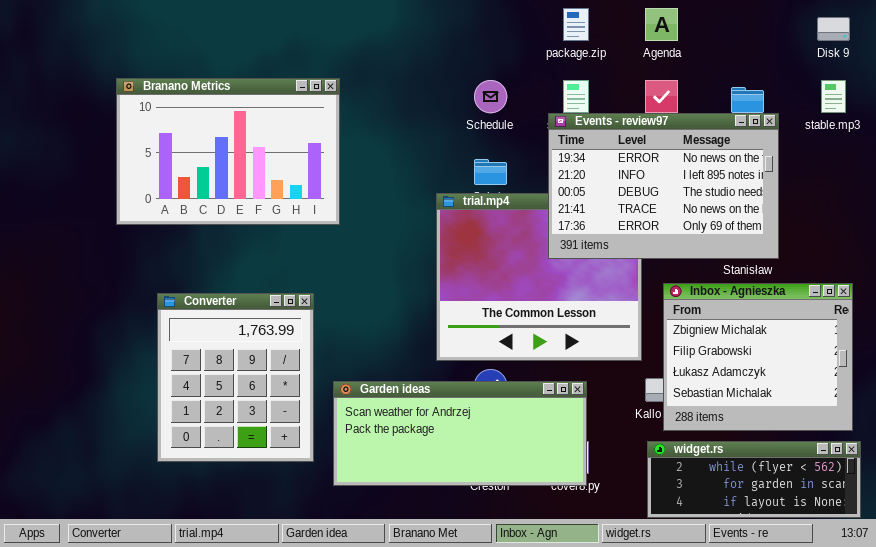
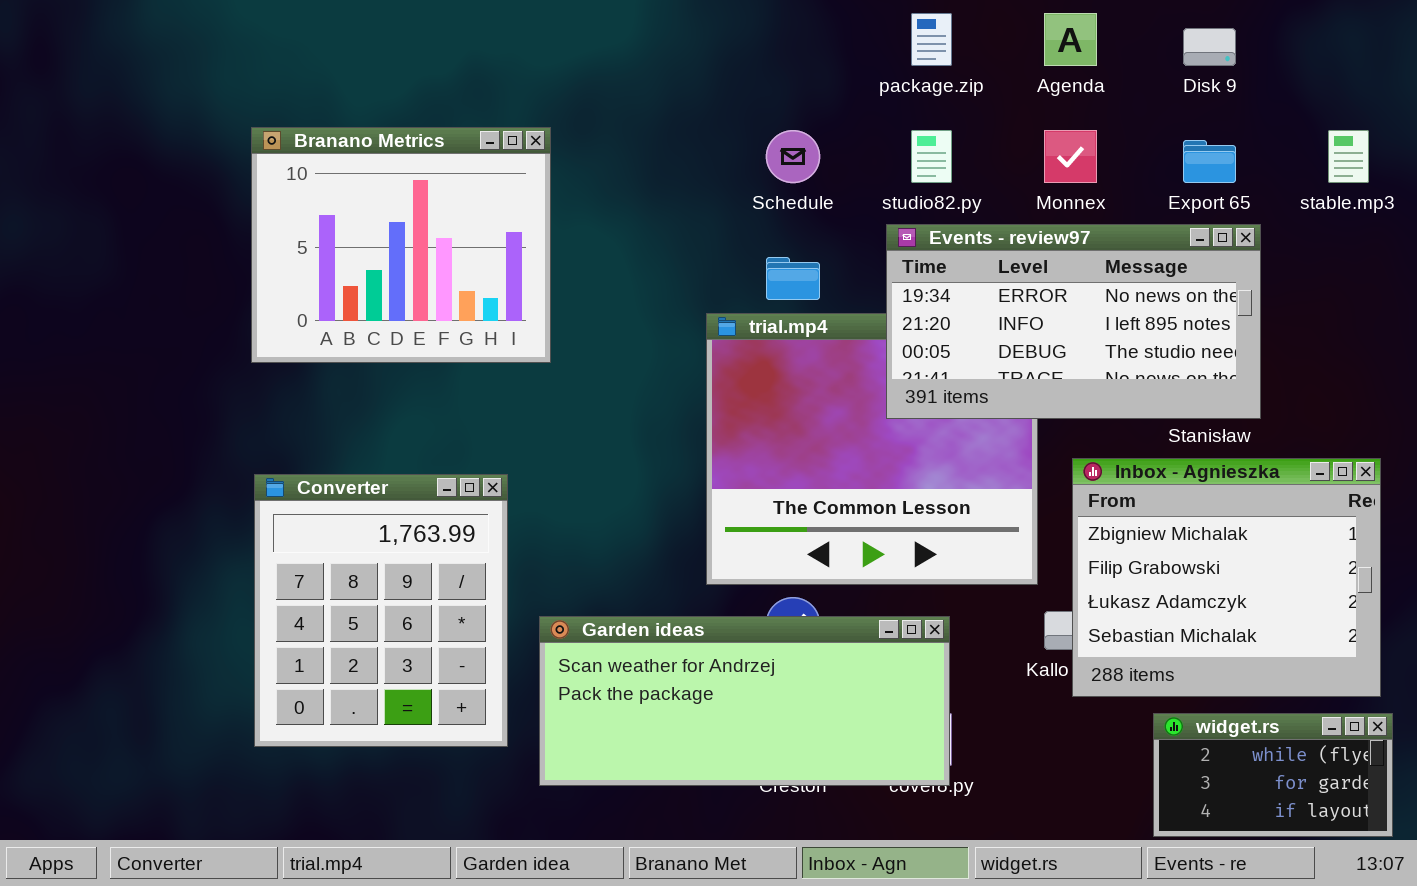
Disk 9: [817,17,850,41] -> [1183,28,1236,66], moved
Branano Metrics: [116,78,340,225] -> [251,127,551,363], resized
Events - review97: [548,113,779,259] -> [886,224,1261,419], resized
widget.rs: [647,441,861,518] -> [1153,713,1393,837], resized

